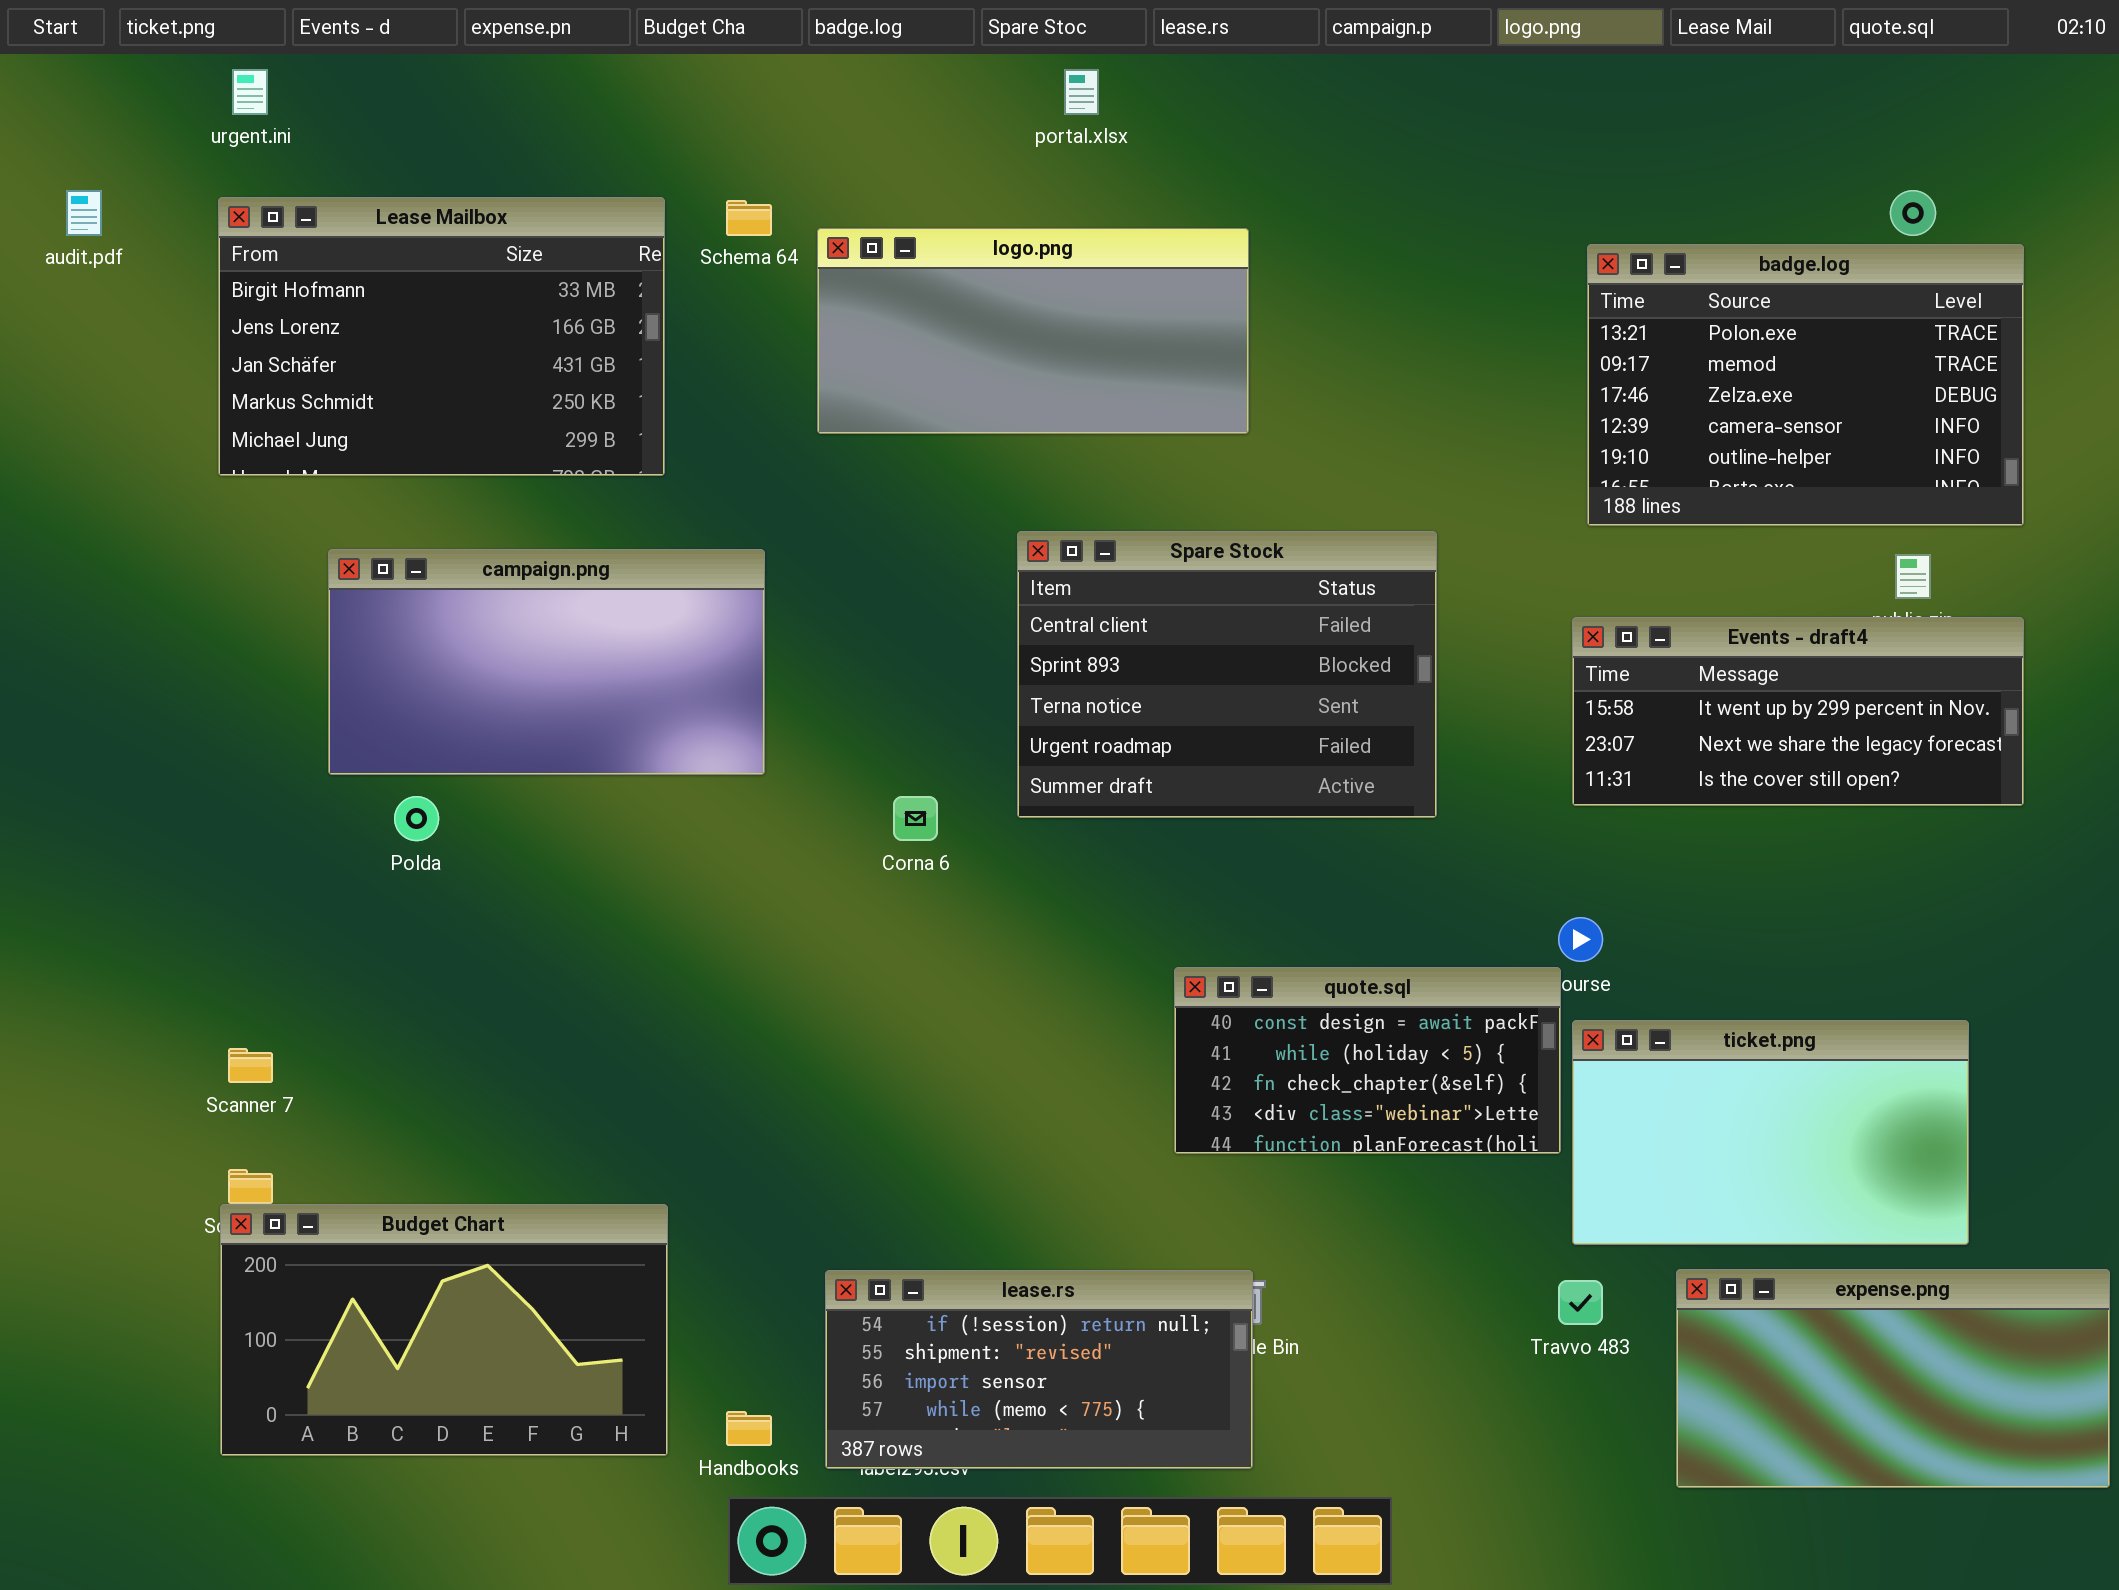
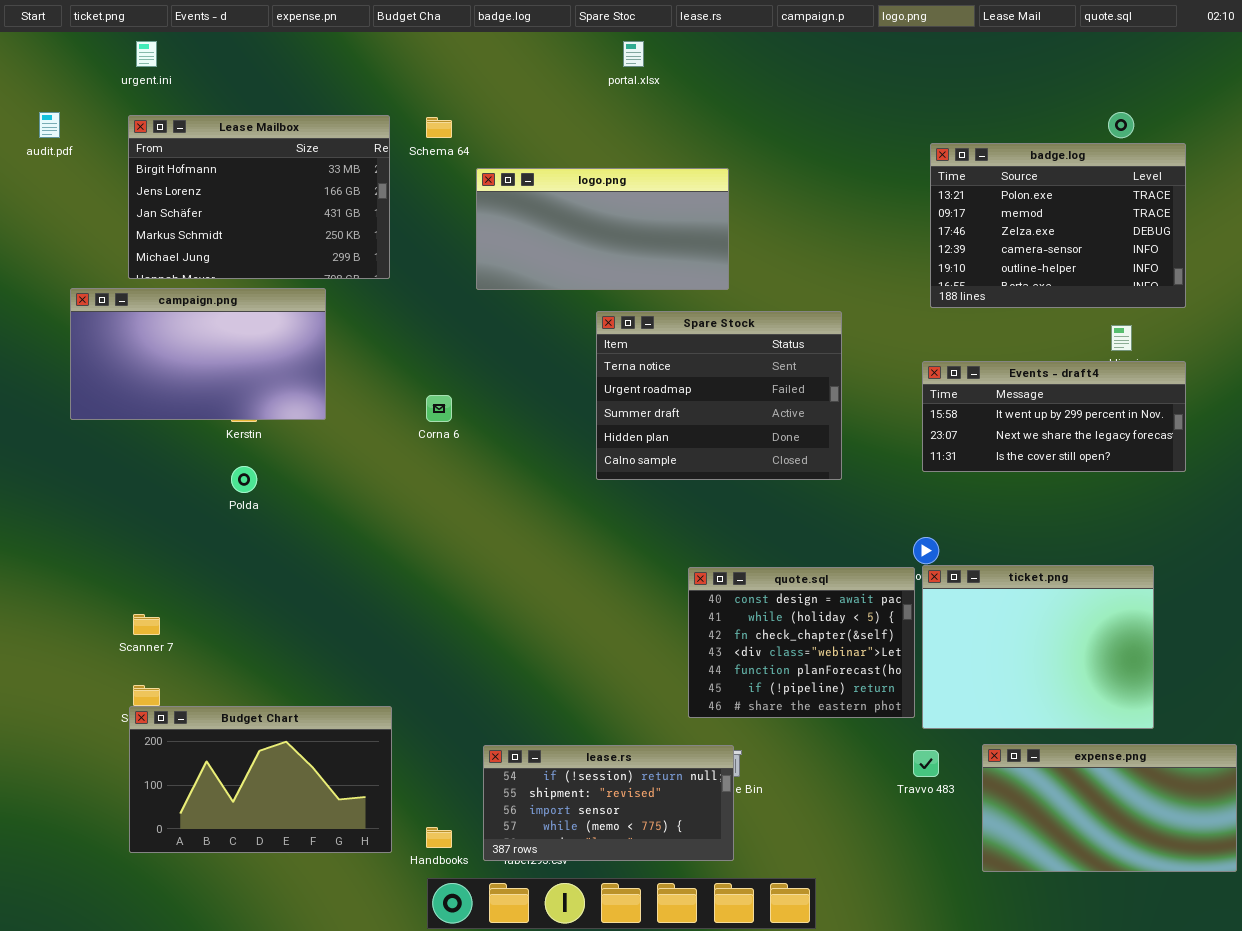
logo.png: [817,228,1249,434] -> [476,168,729,290], moved
Spare Stock: [1017,531,1437,818] -> [596,311,842,480], scrolled down 2 rows
campaign.png: [328,549,765,775] -> [70,288,326,420], moved
Corna 6: [893,796,938,841] -> [426,395,452,422], moved
quote.sql: [1174,967,1561,1154] -> [688,567,915,718], resized
ticket.png: [1572,1020,1969,1245] -> [922,565,1154,729], resized

